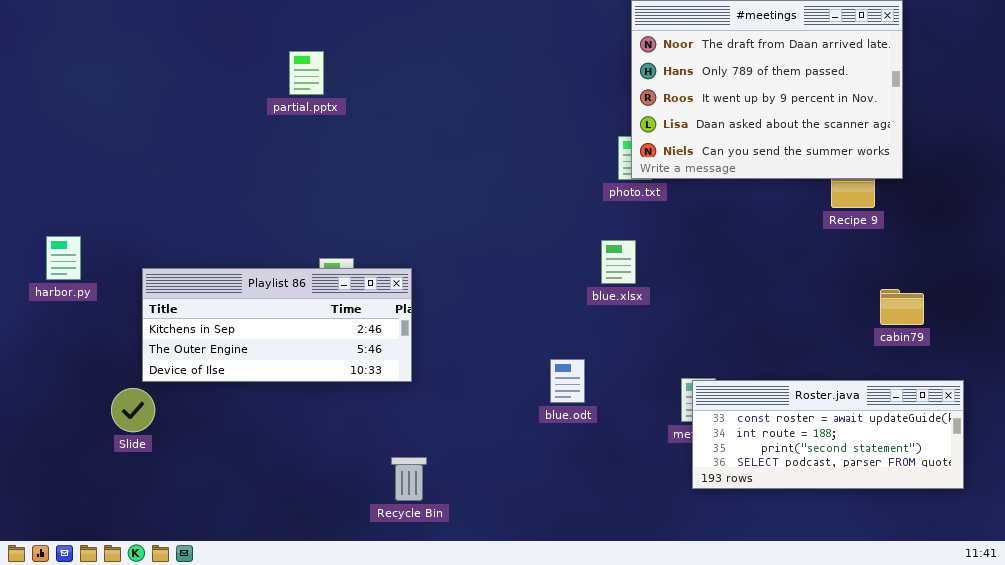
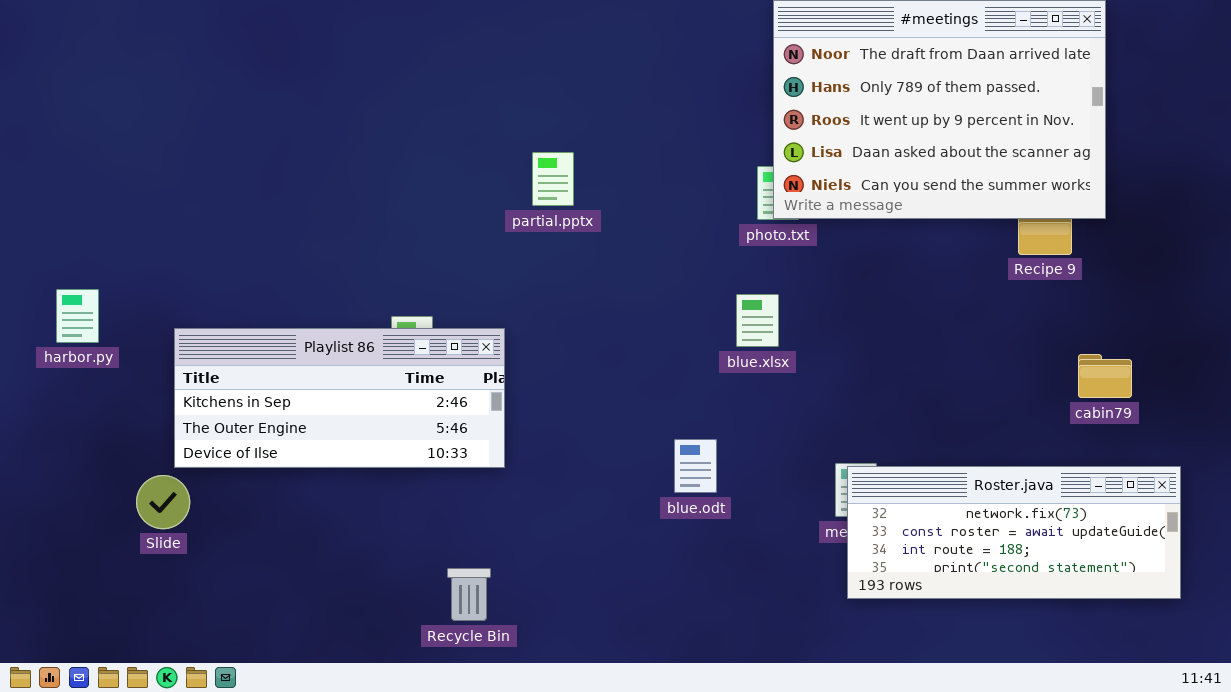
partial.pptx: [289,51,324,95] -> [532,152,574,206], moved
Roster.java: [692,380,964,489] -> [847,466,1181,599], scrolled up 1 row
Recycle Bin: [391,457,427,501] -> [447,568,491,621], moved

